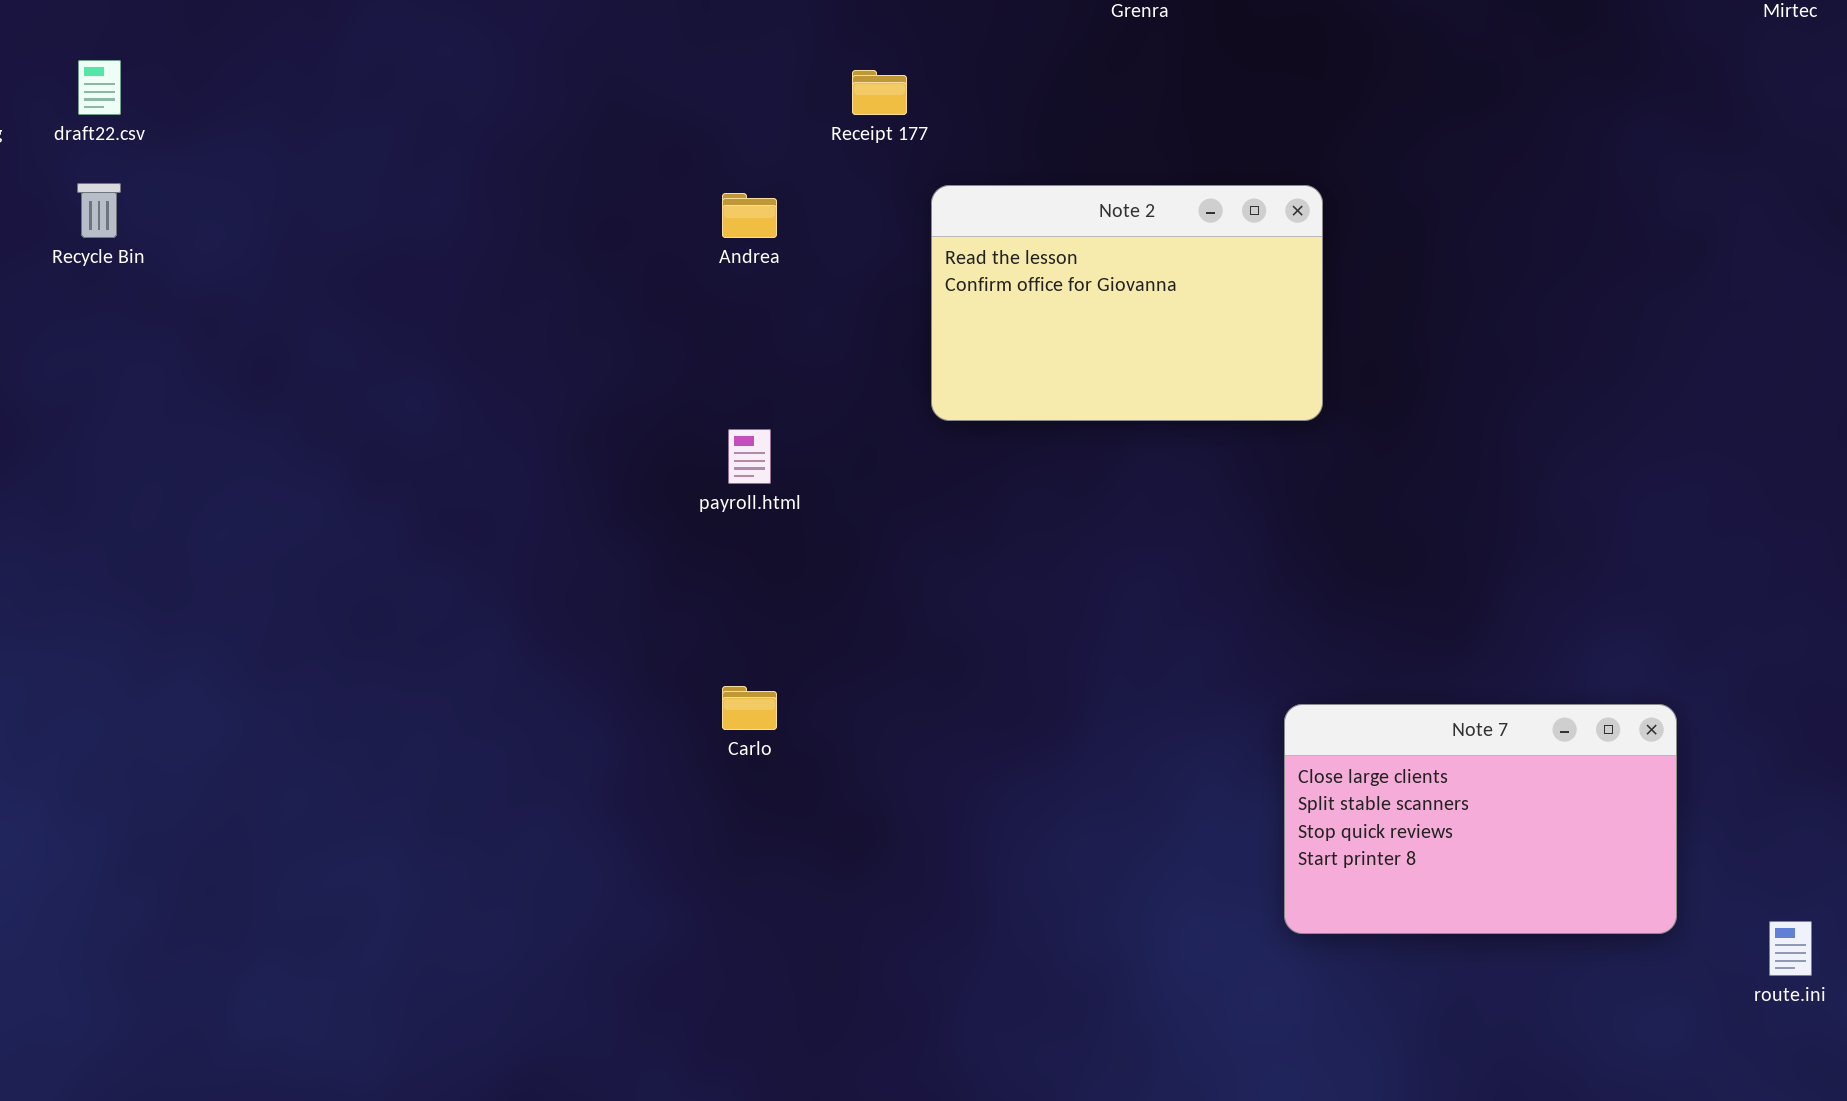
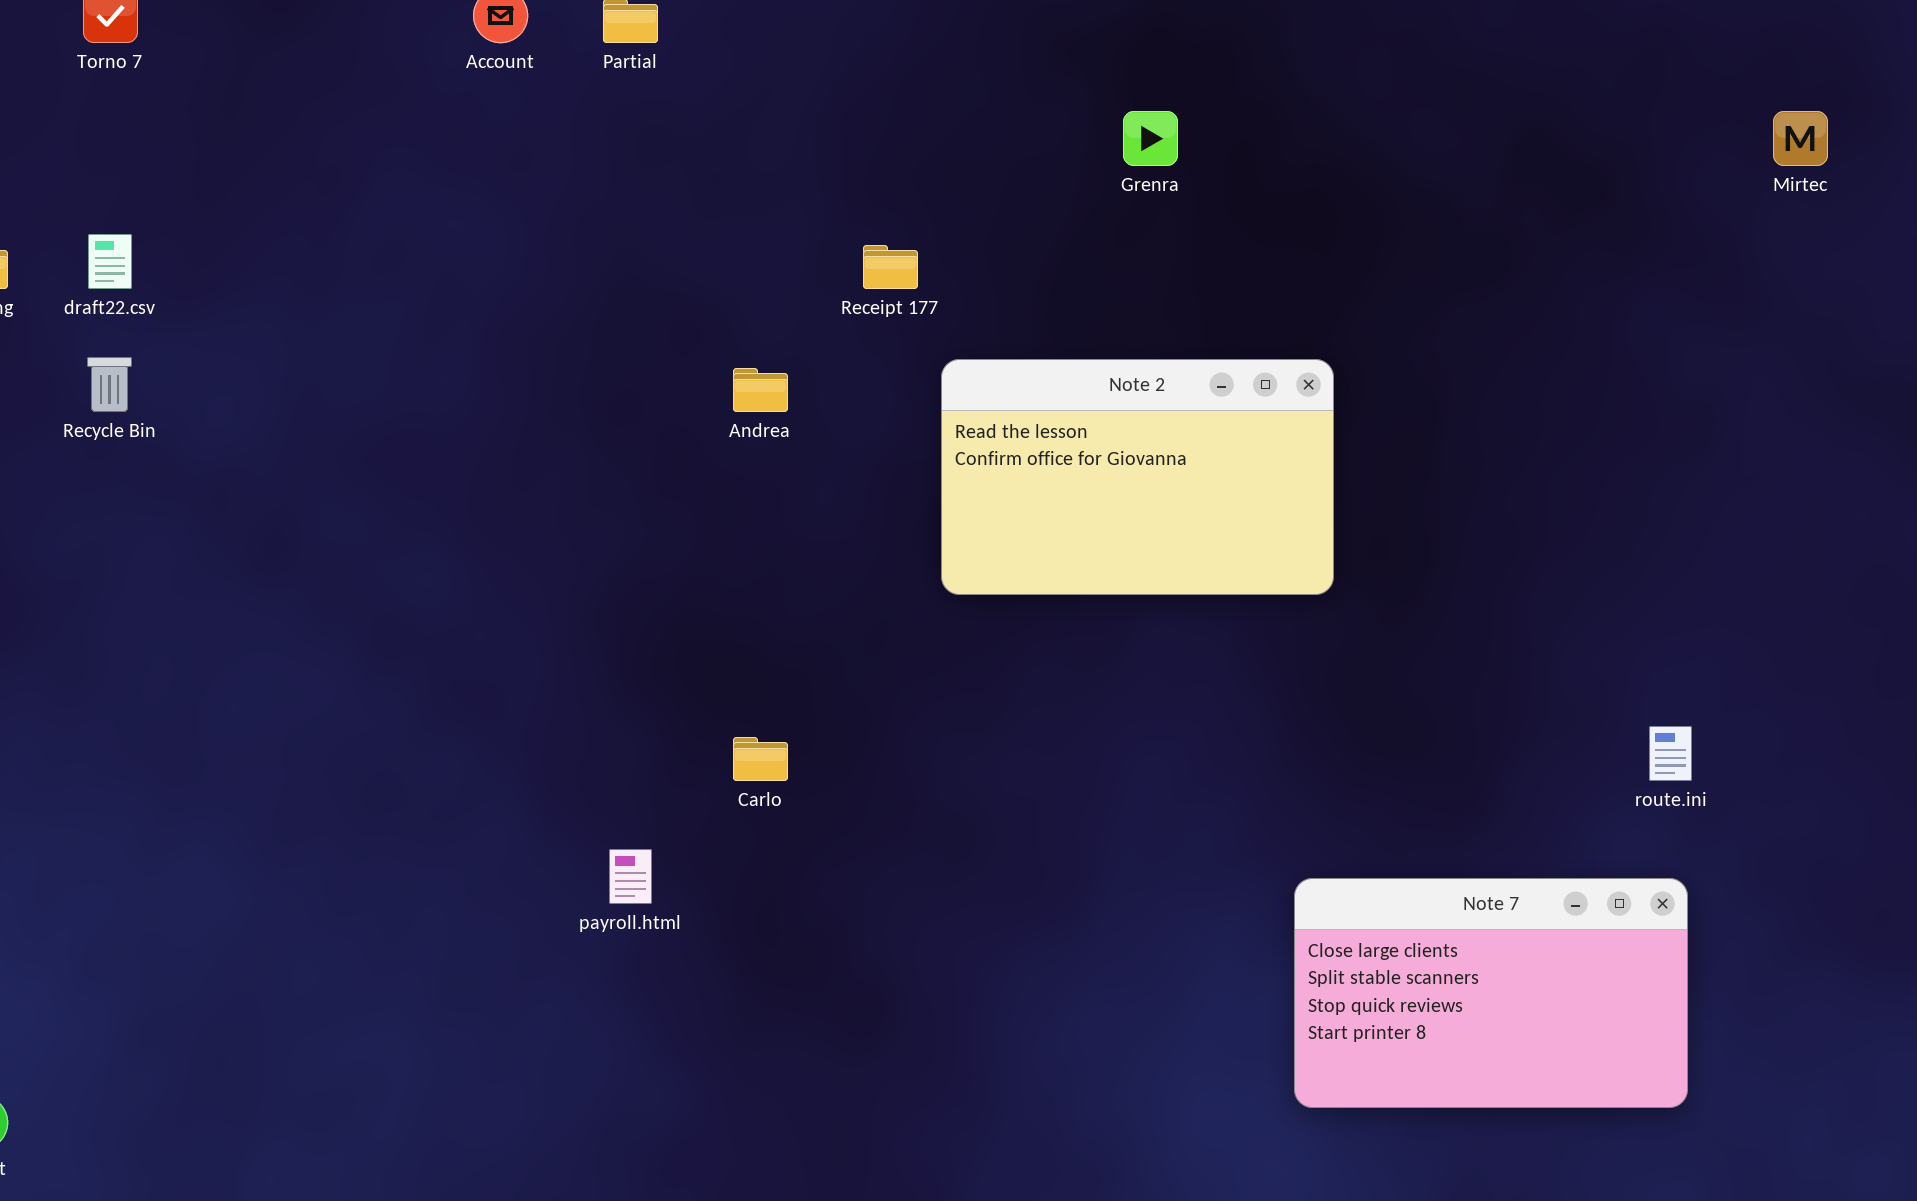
payroll.html: [728,429,771,484] -> [609,849,652,904], moved
Carlo: [722,686,777,730] -> [733,737,788,781], moved
route.ini: [1769,921,1812,976] -> [1649,726,1692,781], moved

